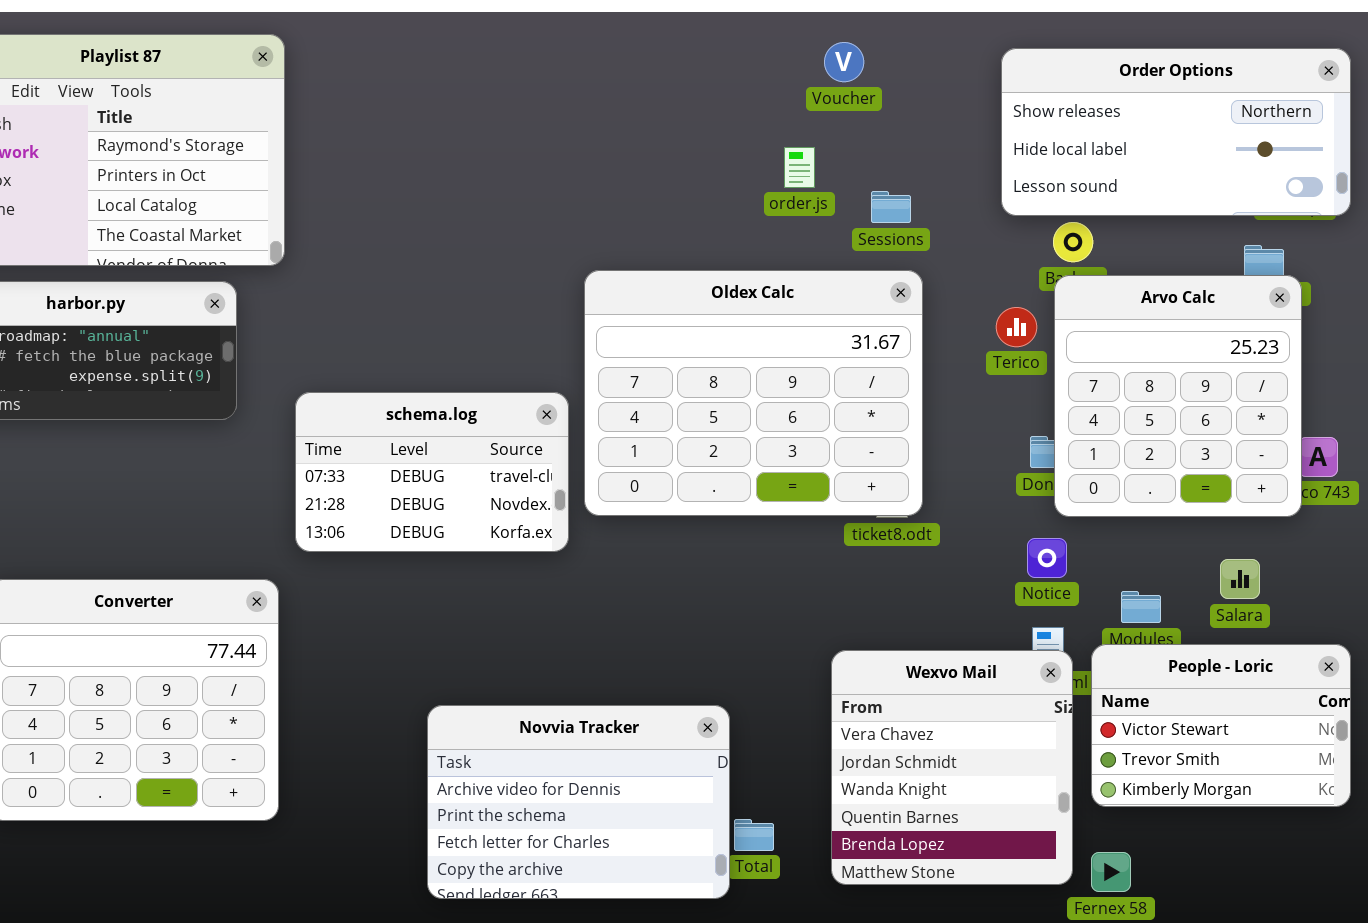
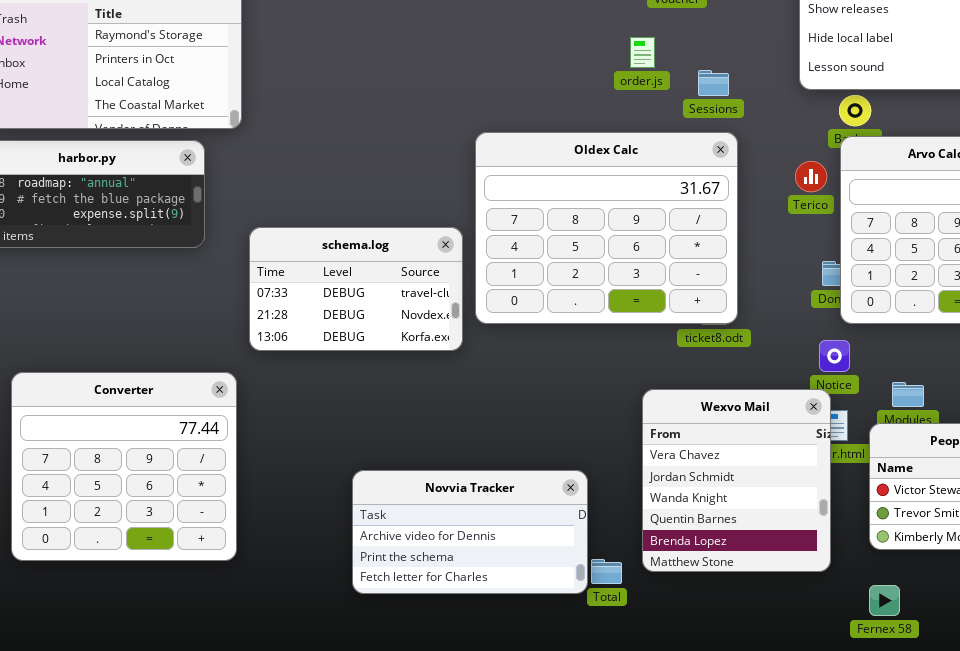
Wexvo Mail: [831,650,1073,885] -> [642,389,831,572], moved
Novvia Tracker: [427,705,730,899] -> [352,470,588,594], resized

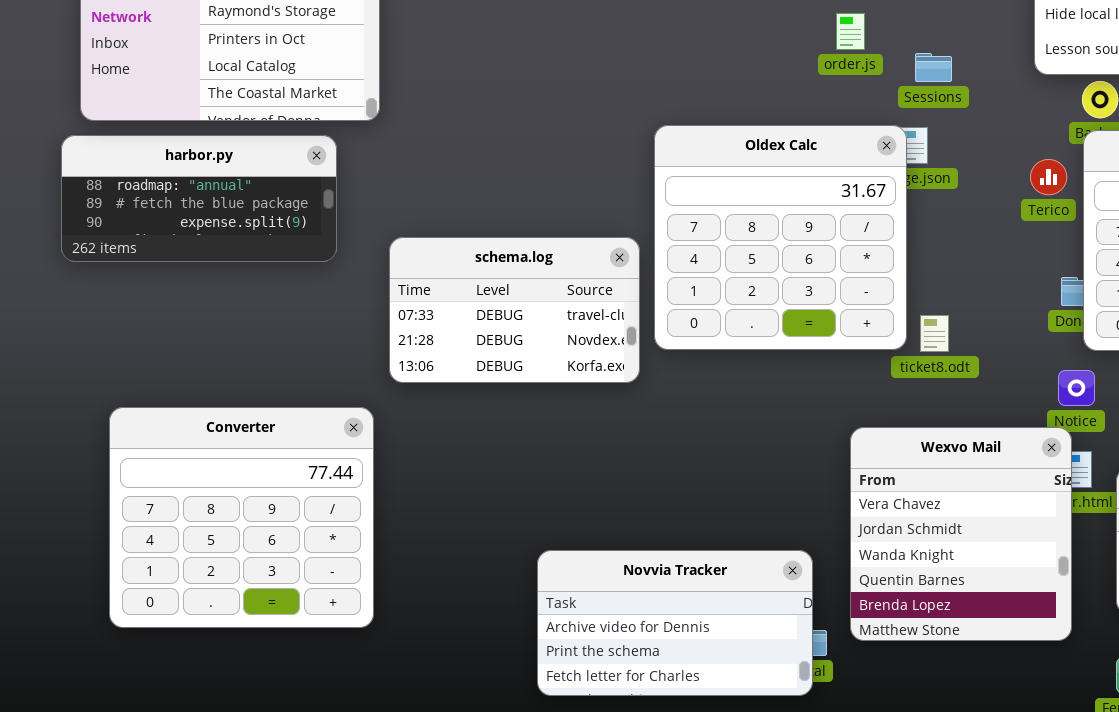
Oldex Calc: [475,132,738,324] -> [654,125,907,350], resized
Novvia Tracker: [352,470,588,594] -> [537,550,813,696], moved

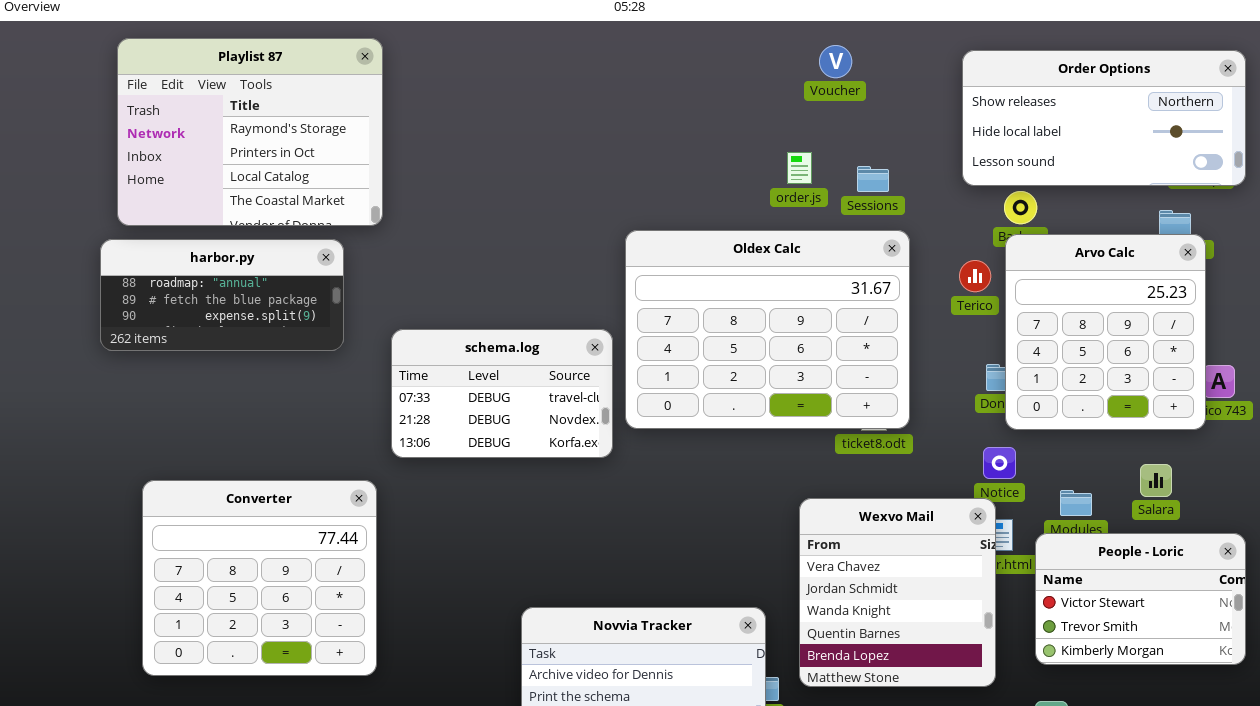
order.js: [836,13,865,50] -> [787,152,812,184], moved
Oldex Calc: [654,125,907,350] -> [625,230,910,429], resized

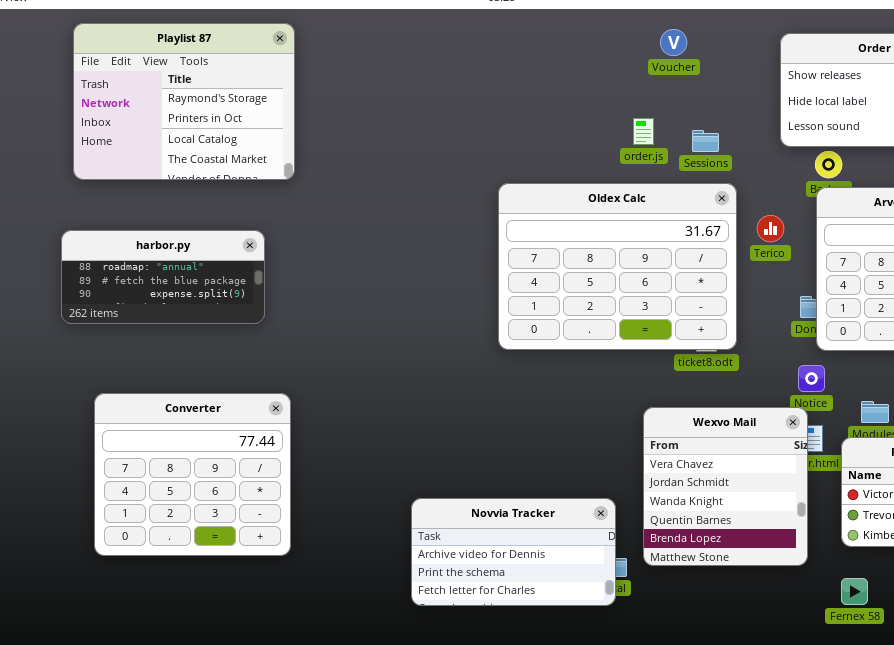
harbor.py: [100,239,344,351] -> [61,230,265,324], moved
Terico: [959,260,991,292] -> [757,215,784,242], moved
schema.log: [391,329,613,458] -> none, closed

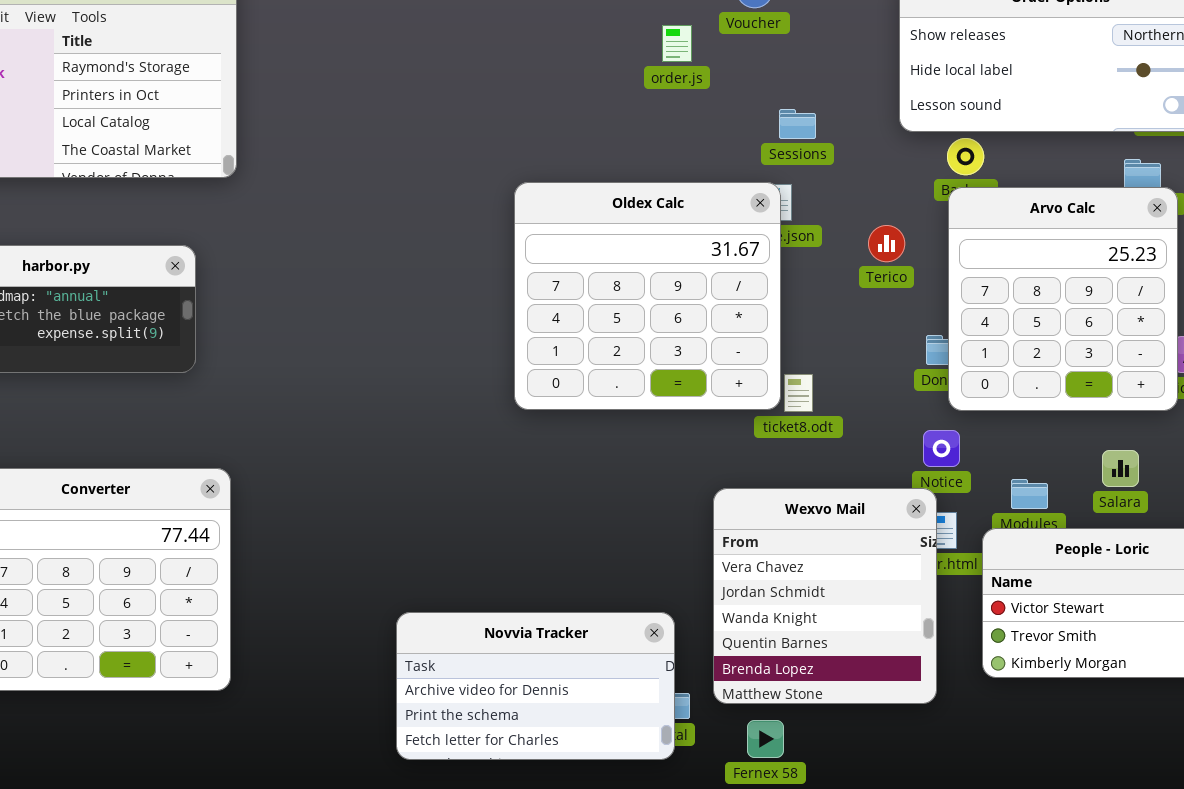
order.js: [633,118,654,145] -> [662,25,692,62], moved
Oldex Calc: [498,183,737,350] -> [514,182,781,410], resized
Fernex 58: [841,578,868,605] -> [747,720,784,758], moved

